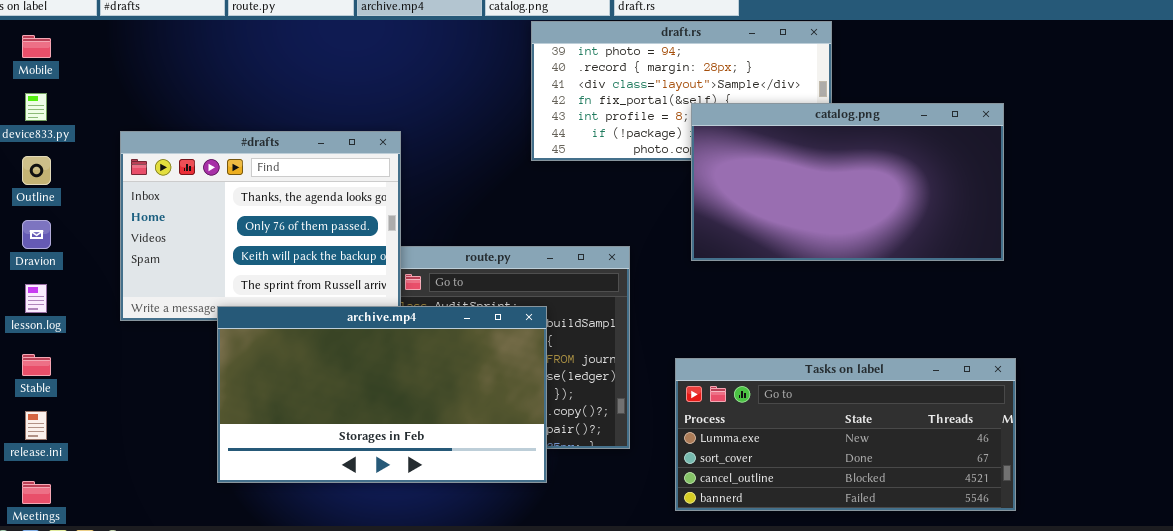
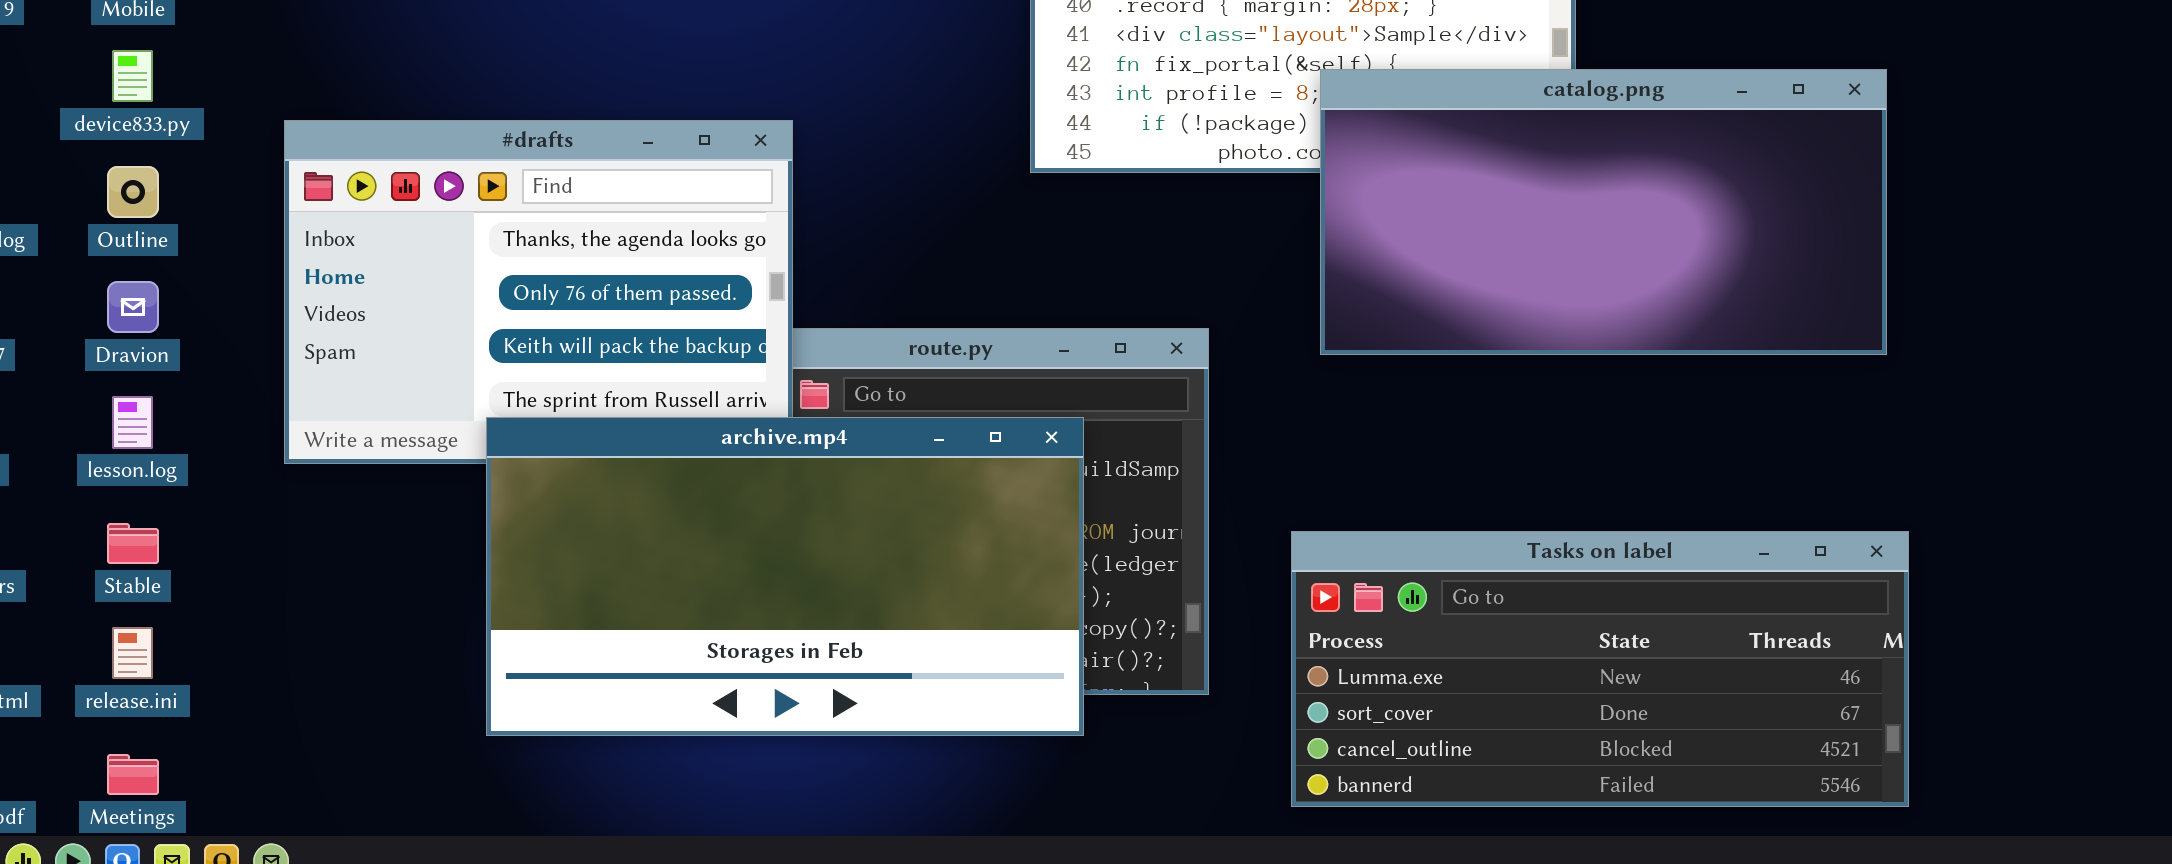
archive.mp4: [217,306,547,483] -> [486,417,1084,736], moved

